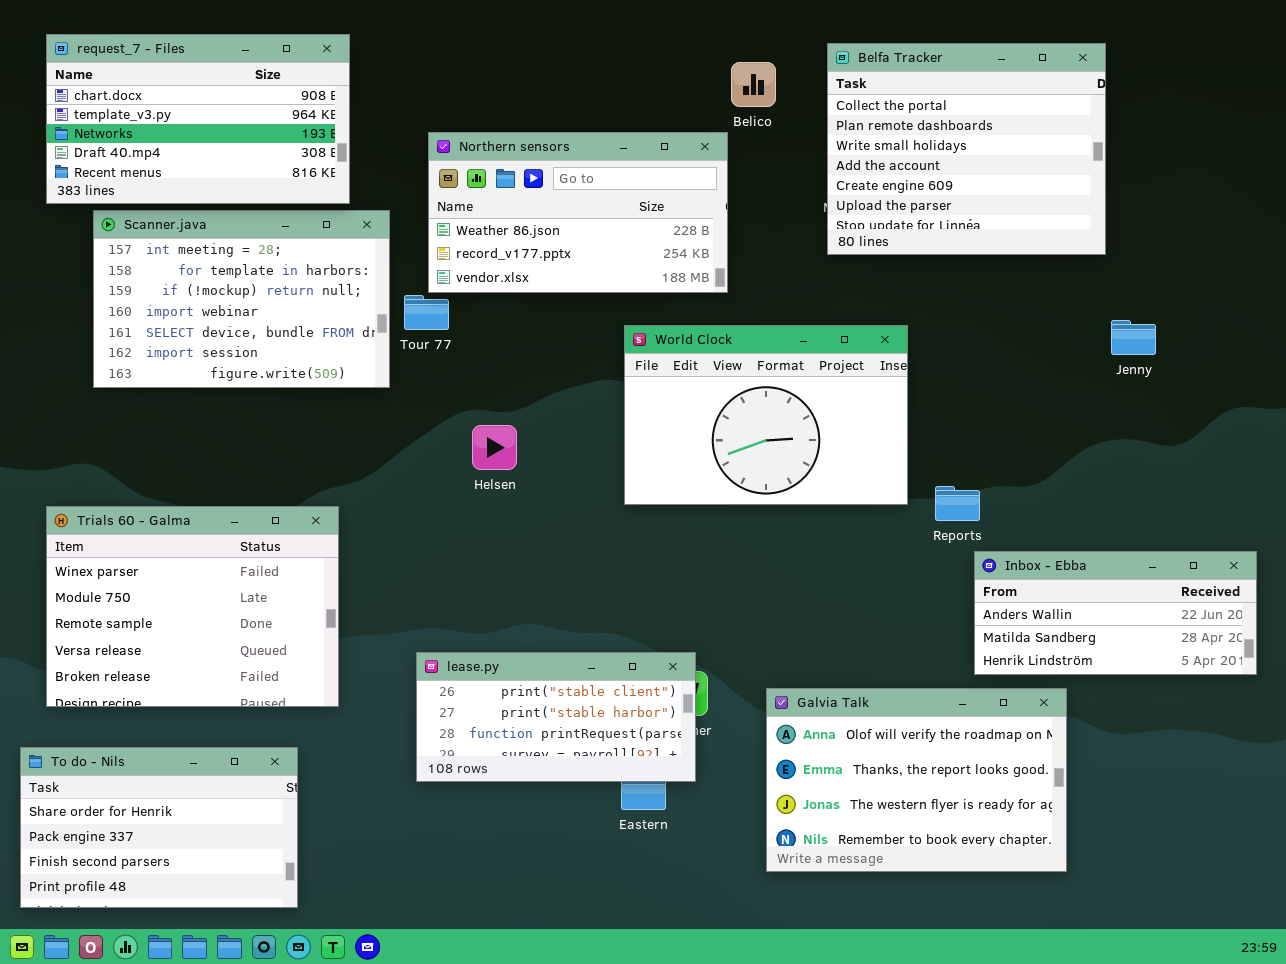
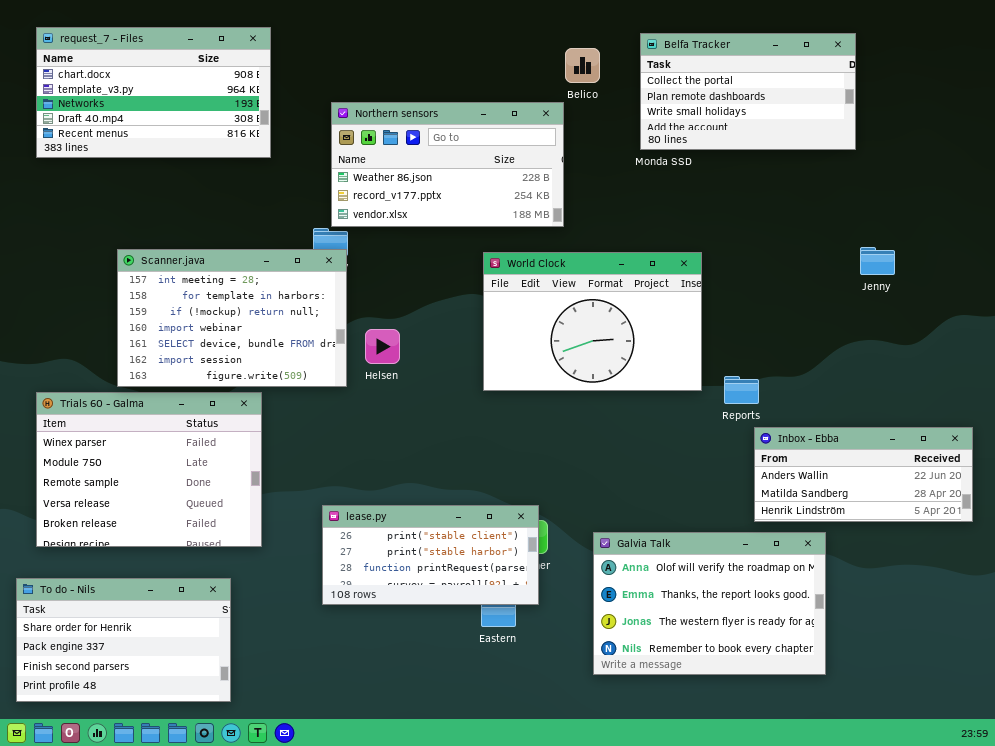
Belfa Tracker: [827,43,1106,255] -> [640,33,856,150], resized
Scanner.java: [93,210,390,388] -> [117,249,347,387], moved

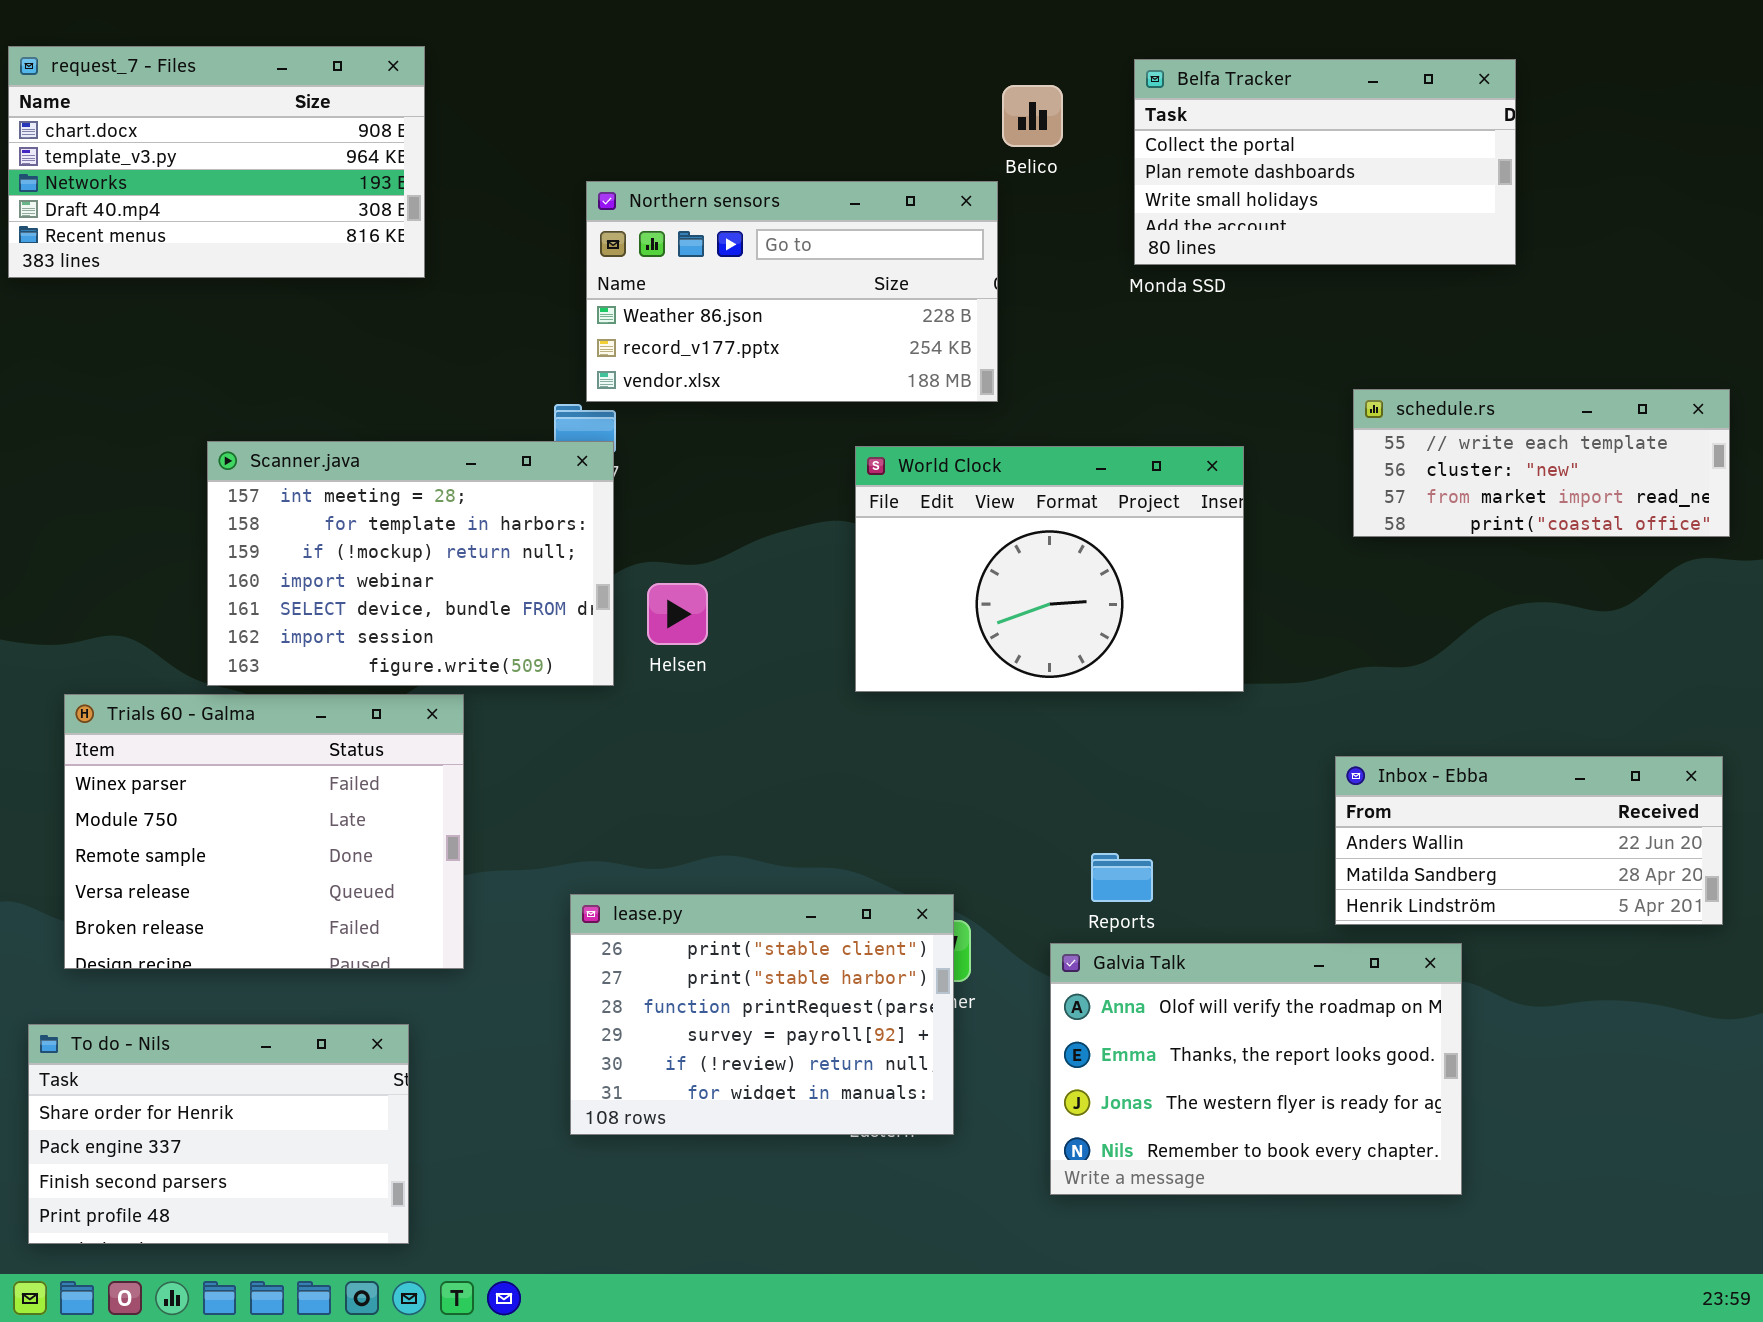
request_7 - Files: [36,27,271,158] -> [8,46,425,278], moved
schedule.rs: none -> [1353,389,1730,537], opened
Reports: [724,376,759,404] -> [1091,853,1153,902], moved
lease.py: [322,505,539,605] -> [570,894,954,1135], resized

